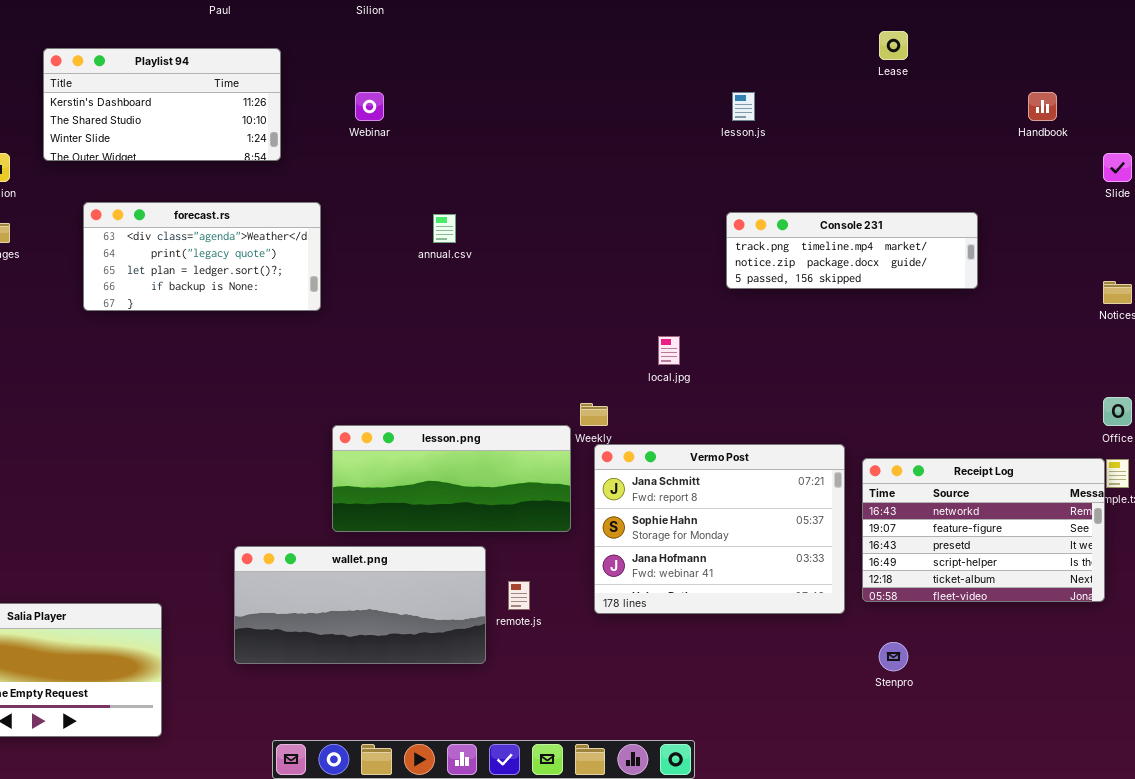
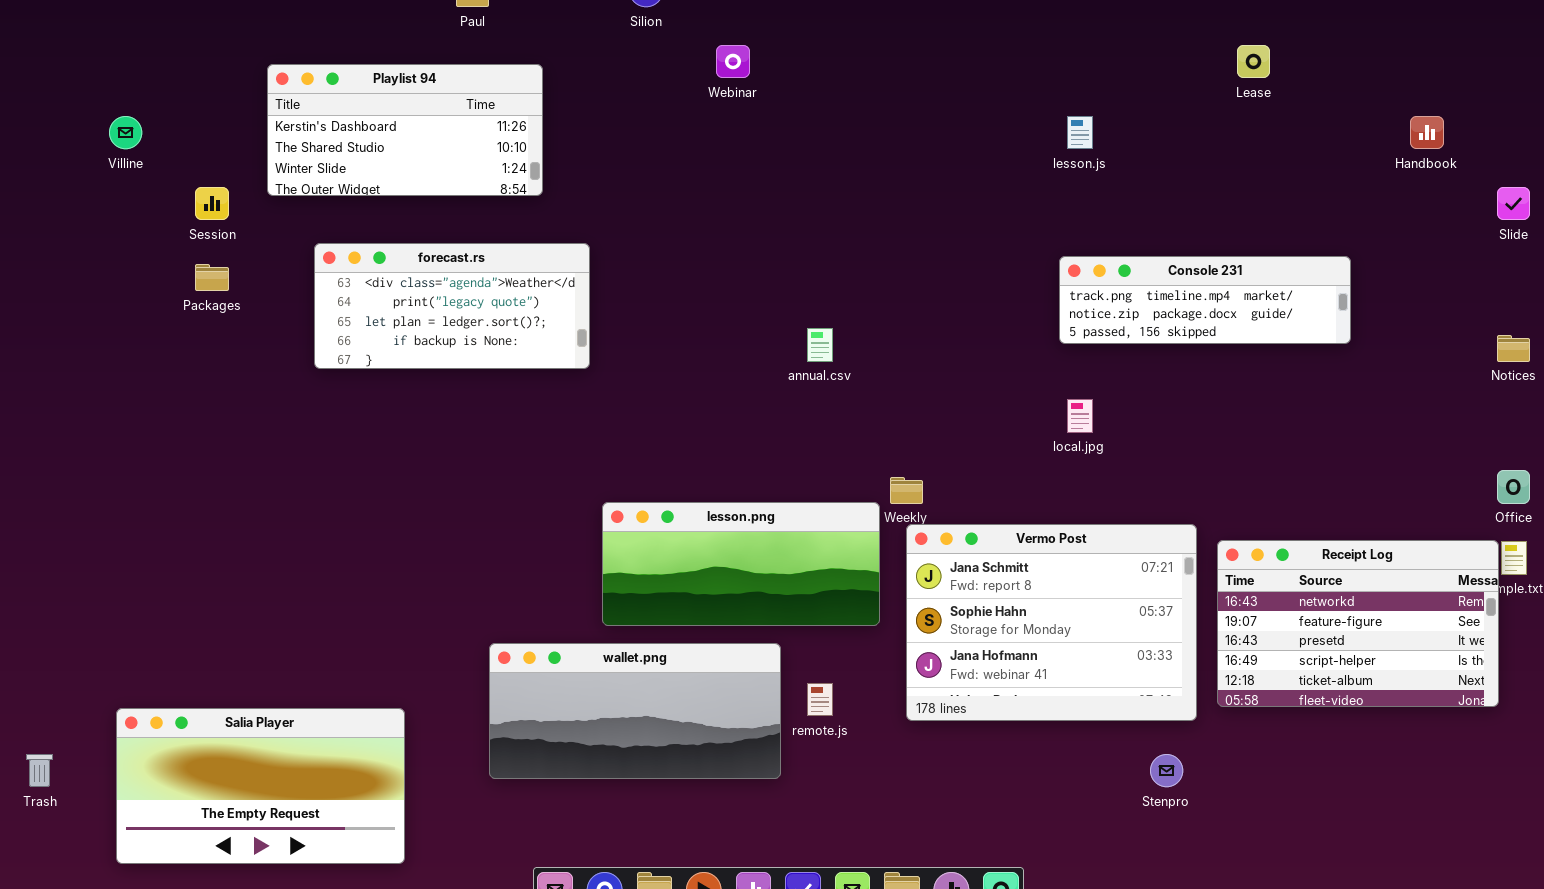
Webinar: [355,92,384,121] -> [716,45,750,78], moved
annual.csv: [433,214,456,243] -> [807,328,833,362], moved
local.jpg: [658,336,680,365] -> [1067,399,1093,433], moved
Stenpro: [879,642,908,671] -> [1150,754,1183,787], moved

